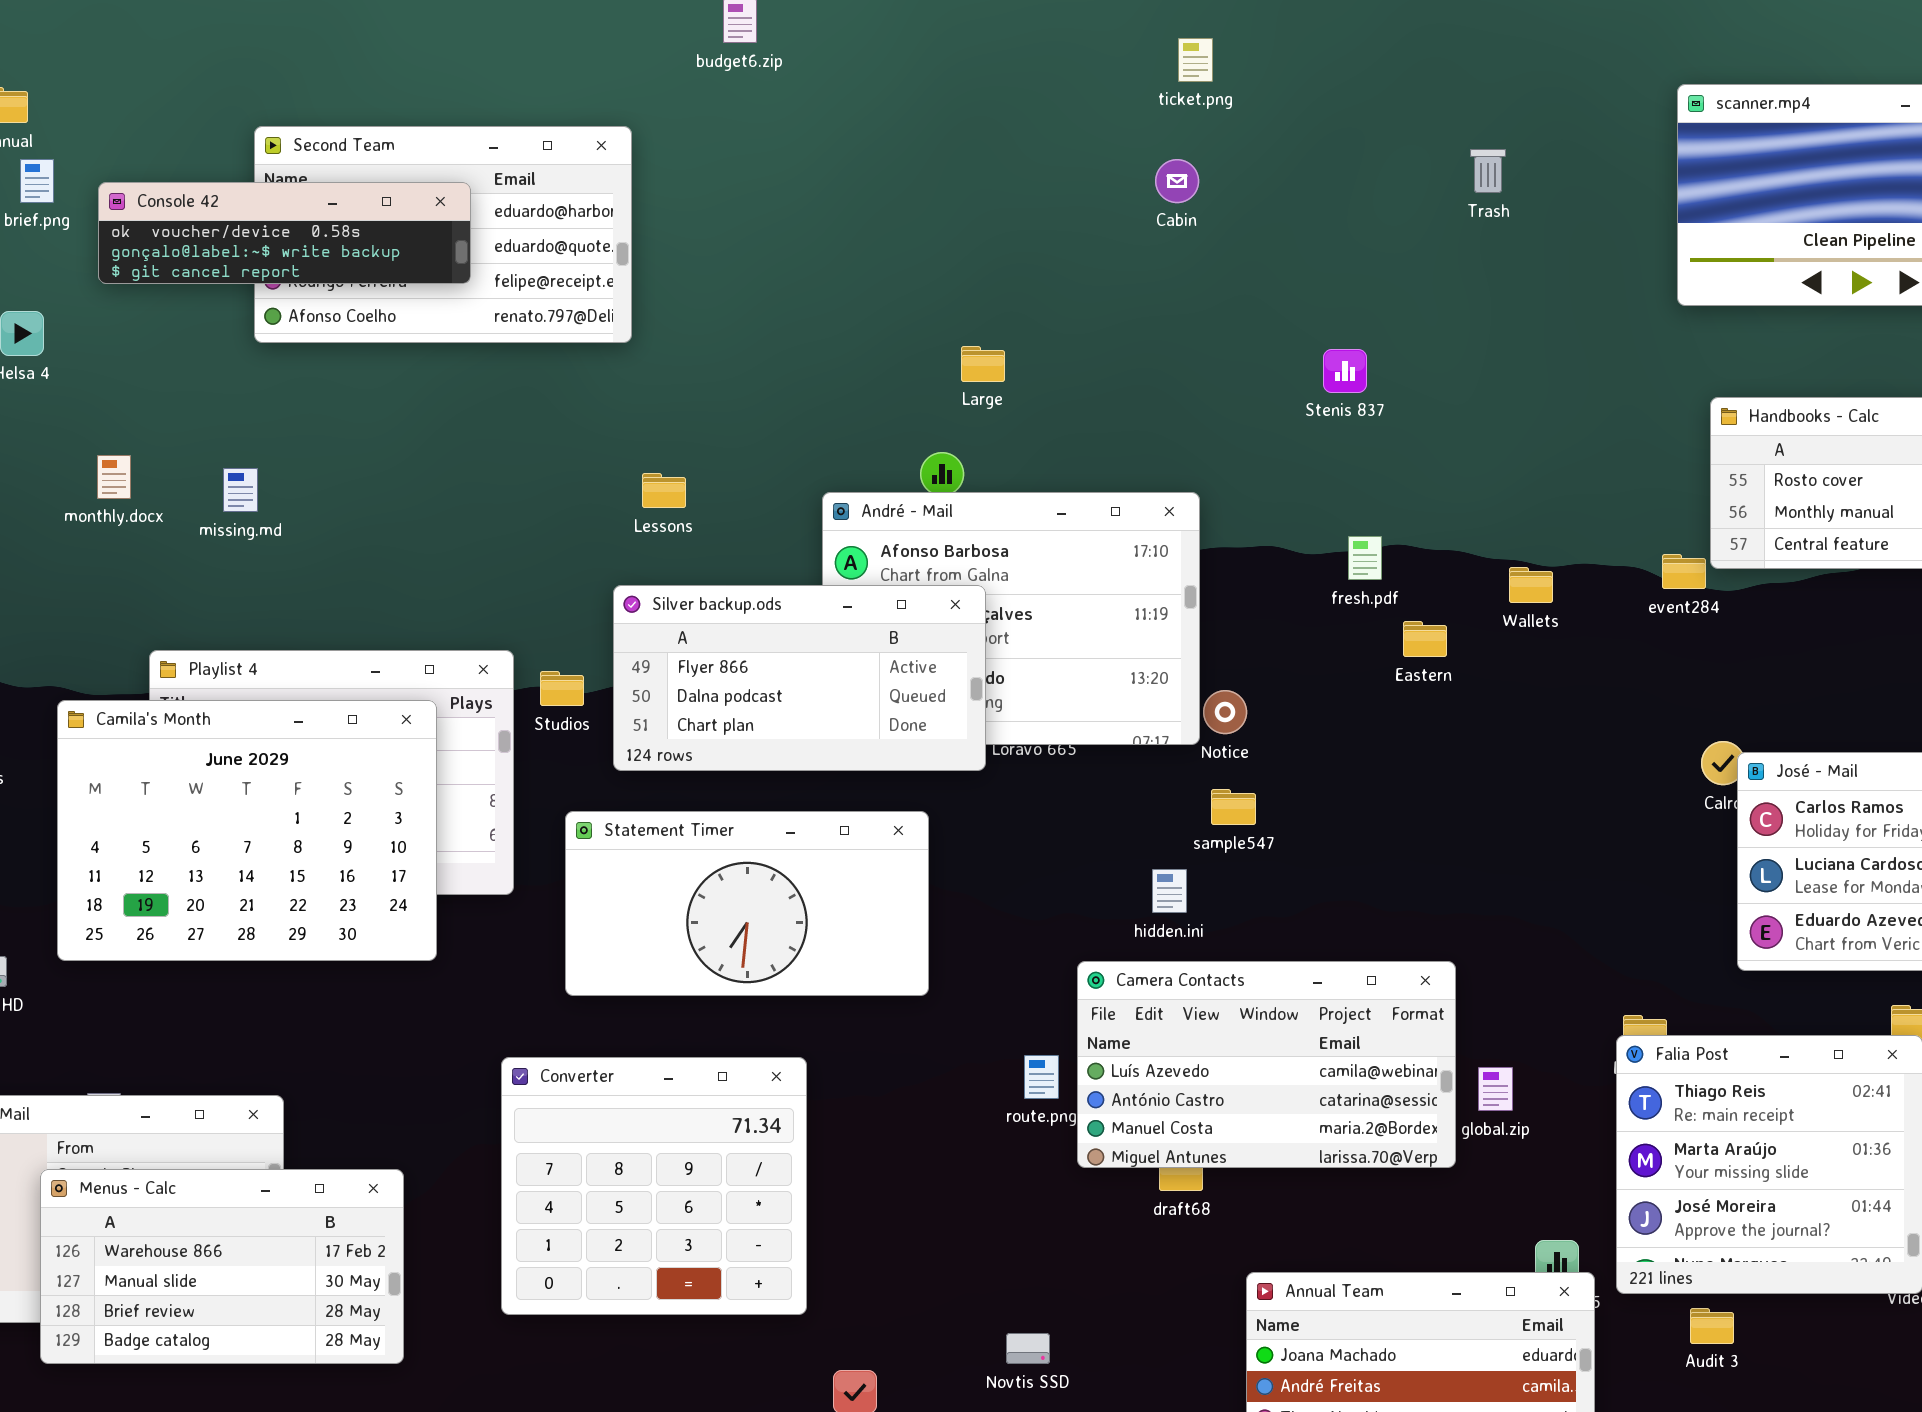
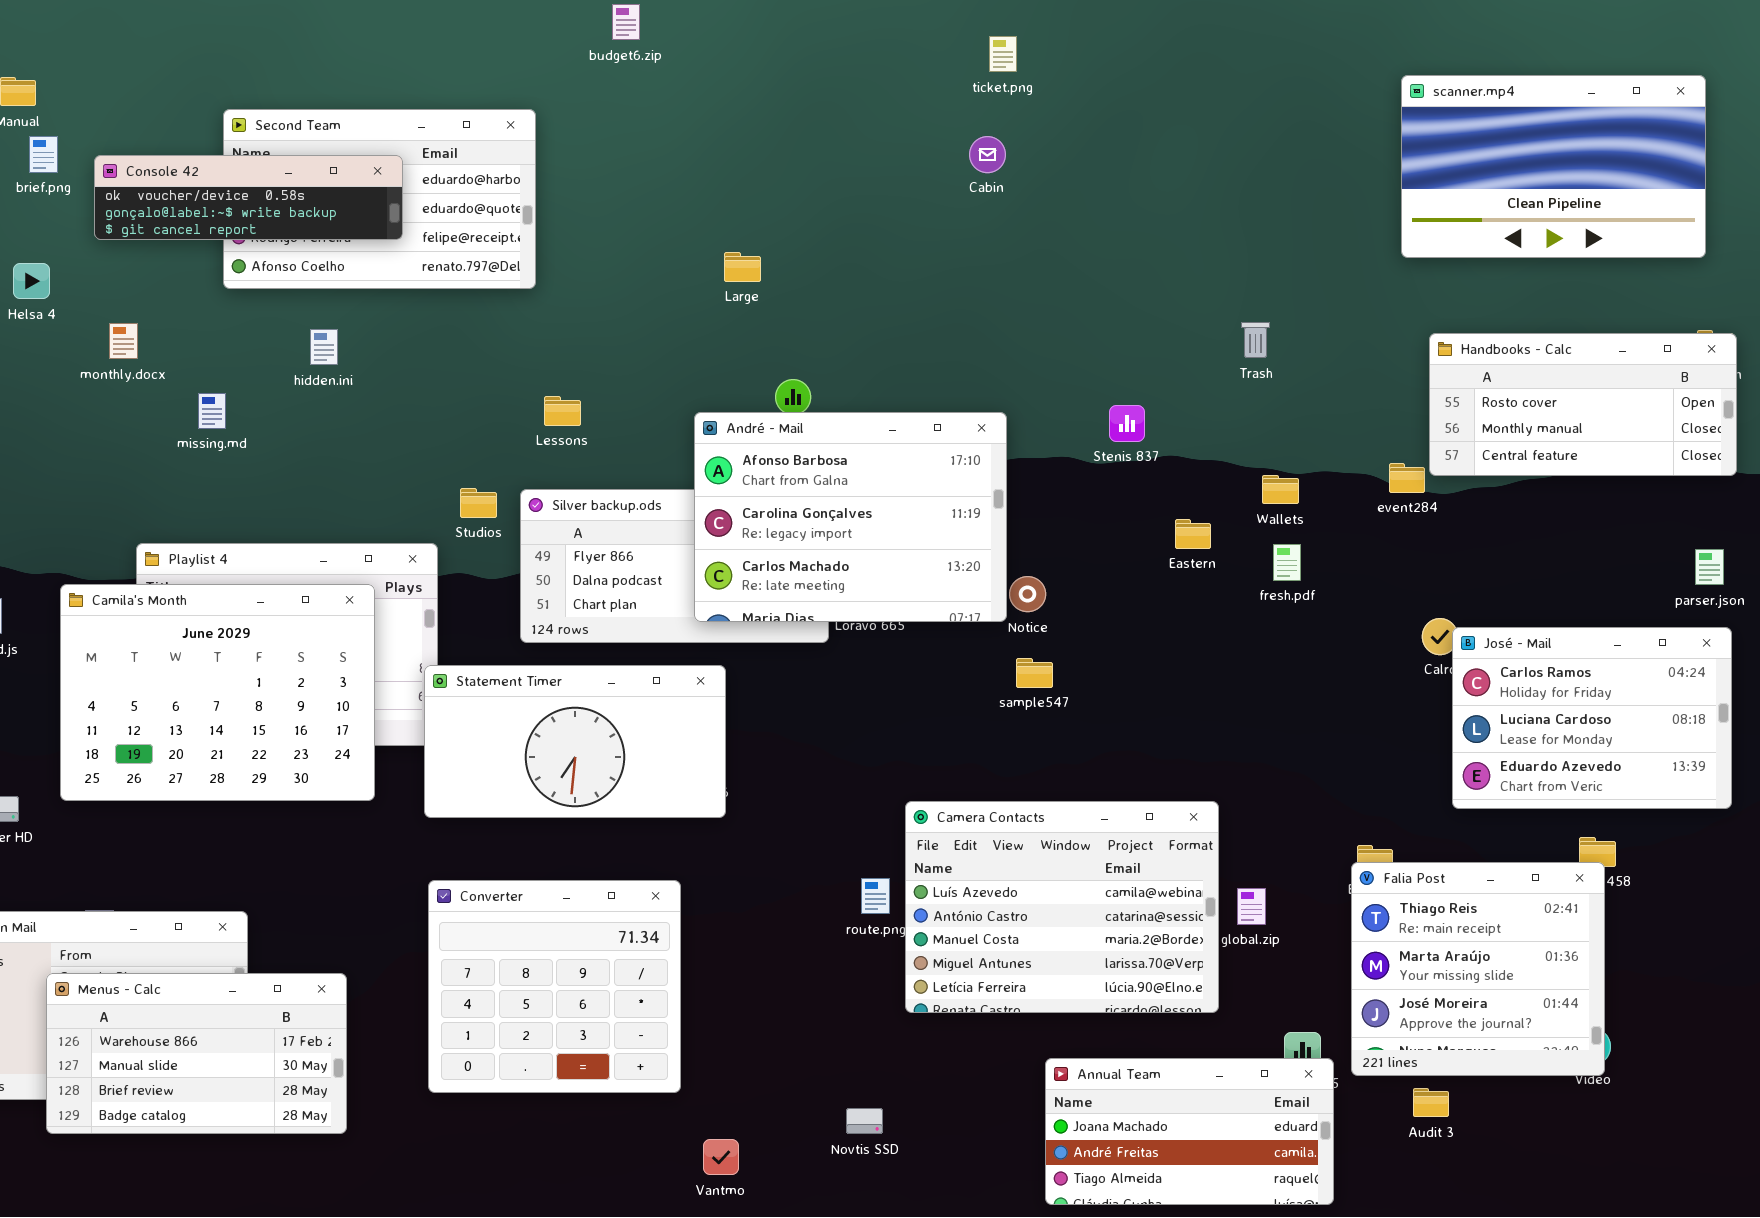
Trash: [1470,149,1506,193] -> [1241,322,1270,358], moved
Large: [961,346,1005,382] -> [724,252,761,282], moved
Stenis 837: [1323,349,1367,393] -> [1109,405,1145,442], moved
monthly.docx: [97,455,131,499] -> [109,323,138,359], moved
André - Mail: [822,492,1200,745] -> [694,412,1007,622], raised
fresh.pdf: [1348,536,1382,580] -> [1273,544,1301,581], moved
Studios: [540,671,584,706] -> [460,488,497,518], moved
Statement Timer: [565,811,929,996] -> [424,665,726,818], moved
hidden.ini: [1152,869,1187,913] -> [310,329,338,365], moved
Camera Contacts: [1077,961,1456,1168] -> [905,801,1219,1013], resized

